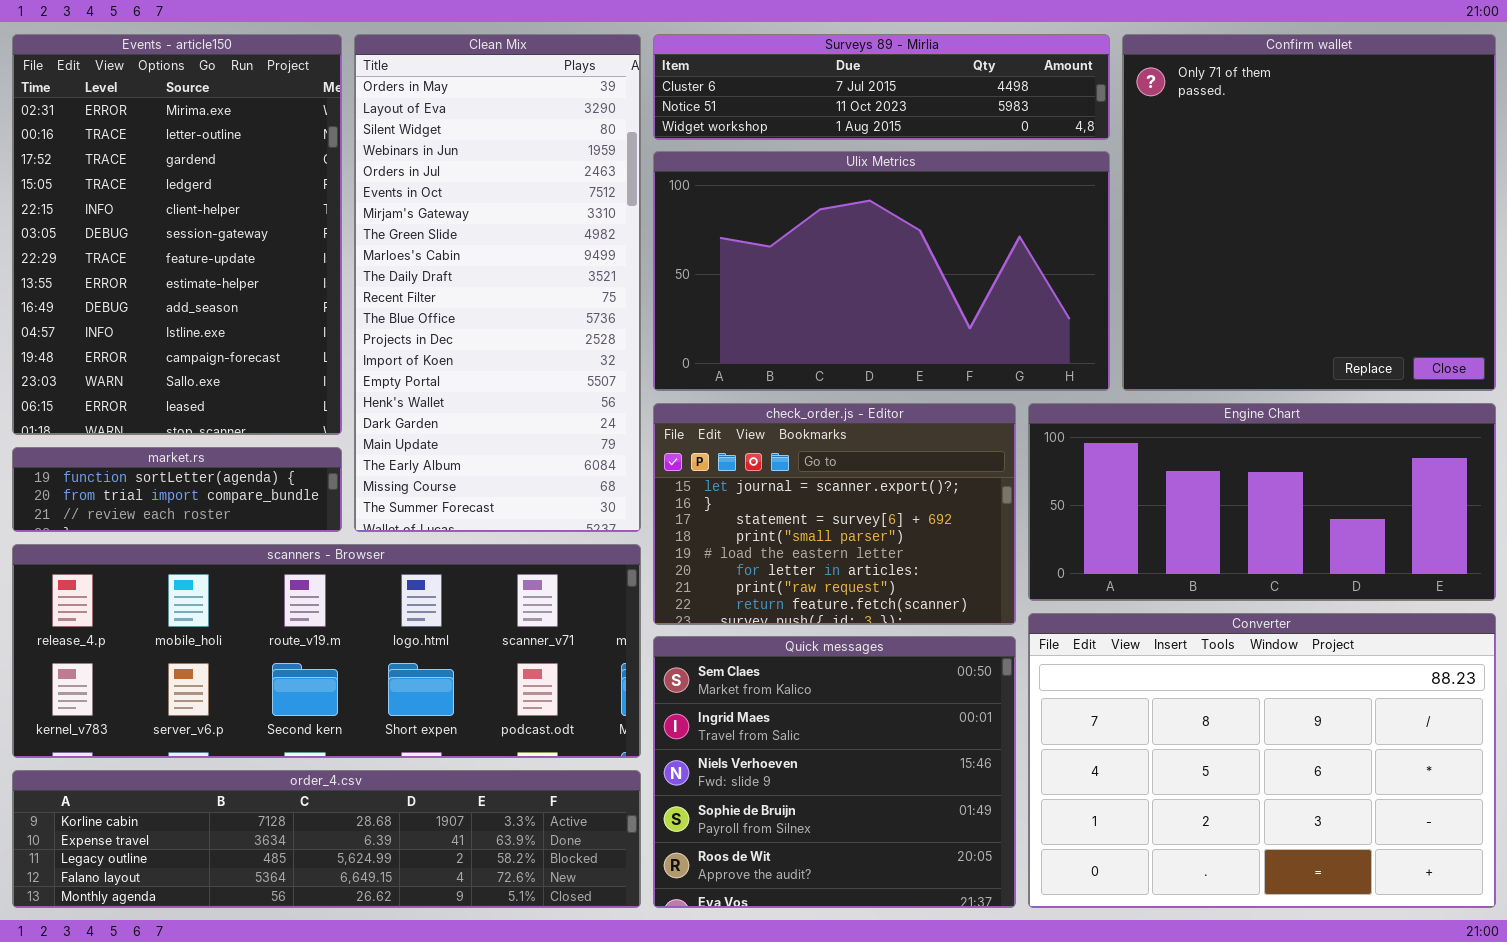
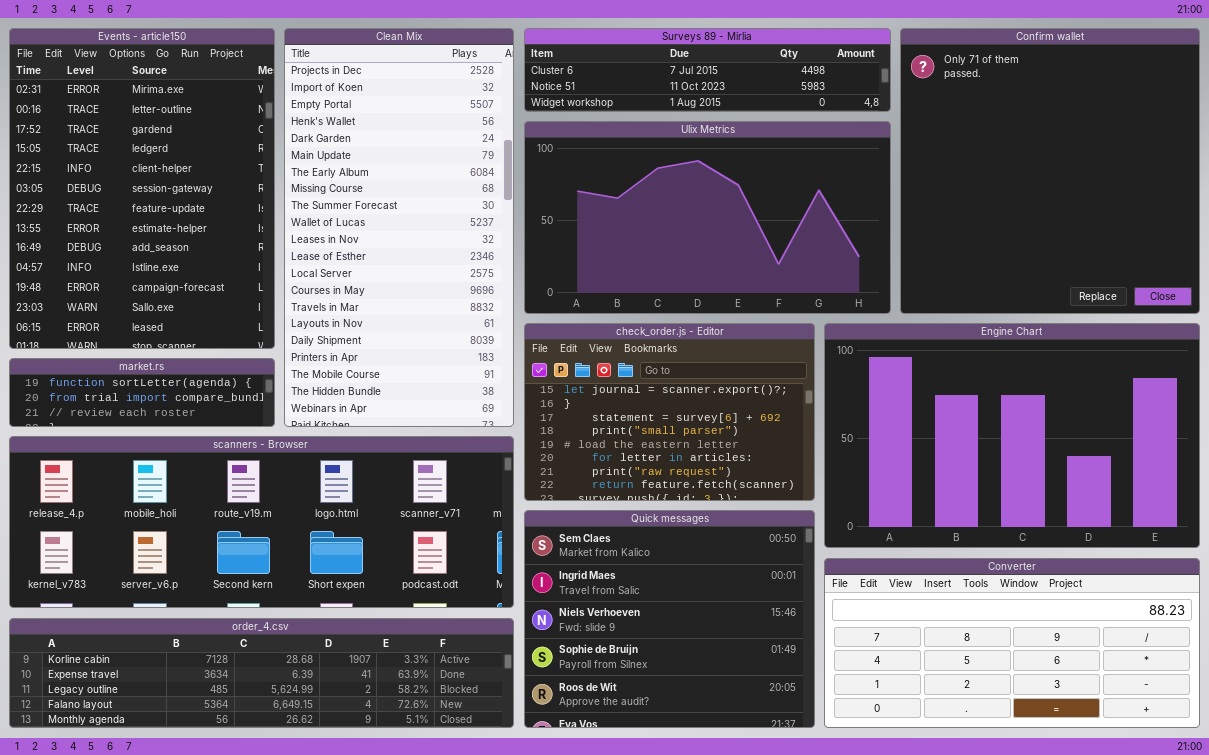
Clean Mix: [354,34,641,532] -> [284,28,514,427], scrolled down 12 rows
Engine Chart: [1028,403,1496,601] -> [824,323,1200,548], resized
Converter: [1028,613,1496,908] -> [824,558,1200,728], resized

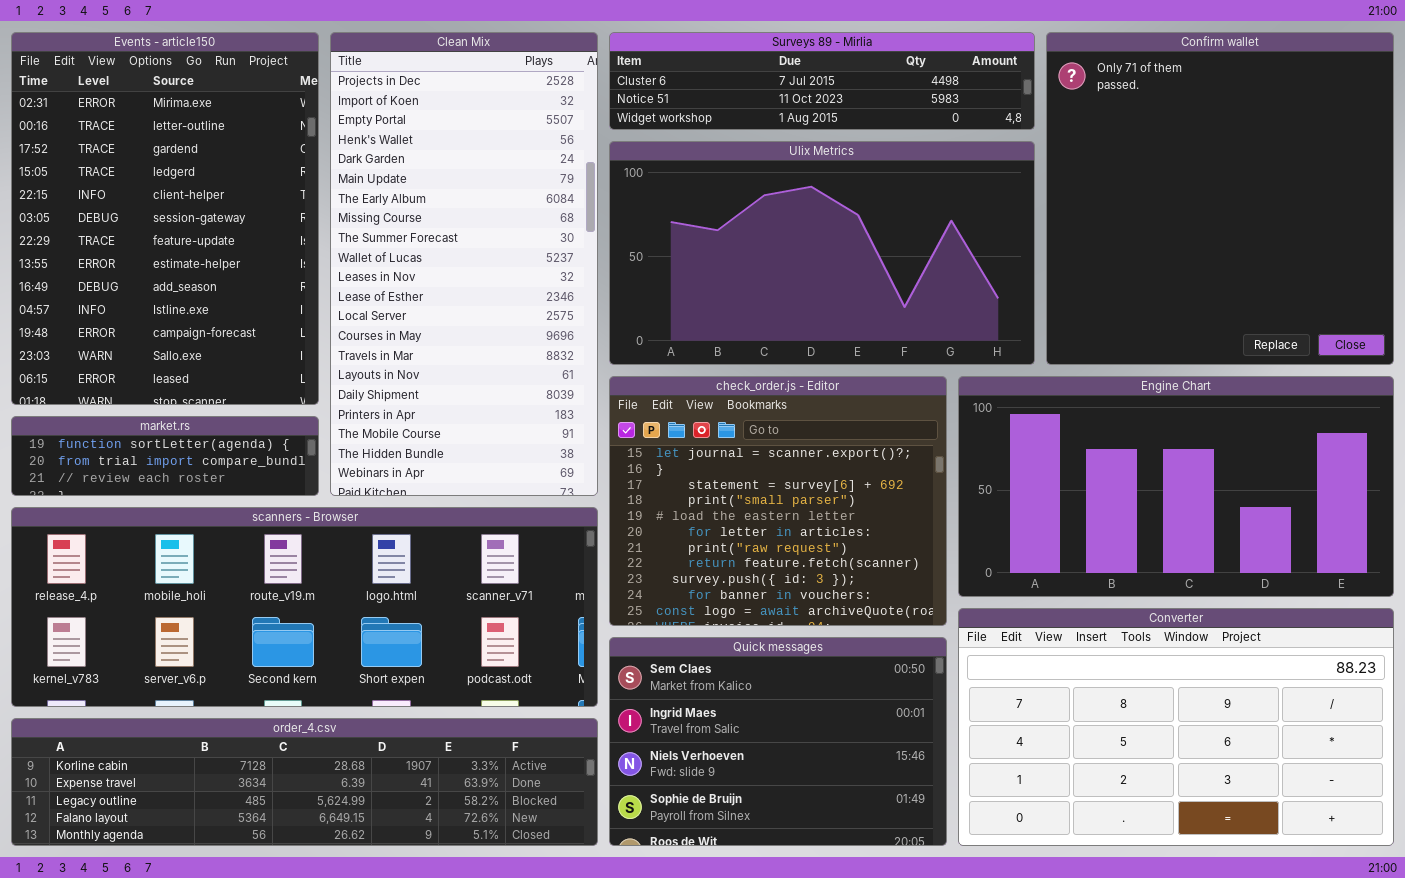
check_order.js - Editor: [524,323,815,501] -> [609,376,947,626], resized
Engine Chart: [824,323,1200,548] -> [958,376,1394,597], resized
Quick messages: [524,510,815,728] -> [609,637,947,846], resized
Converter: [824,558,1200,728] -> [958,608,1394,846], resized

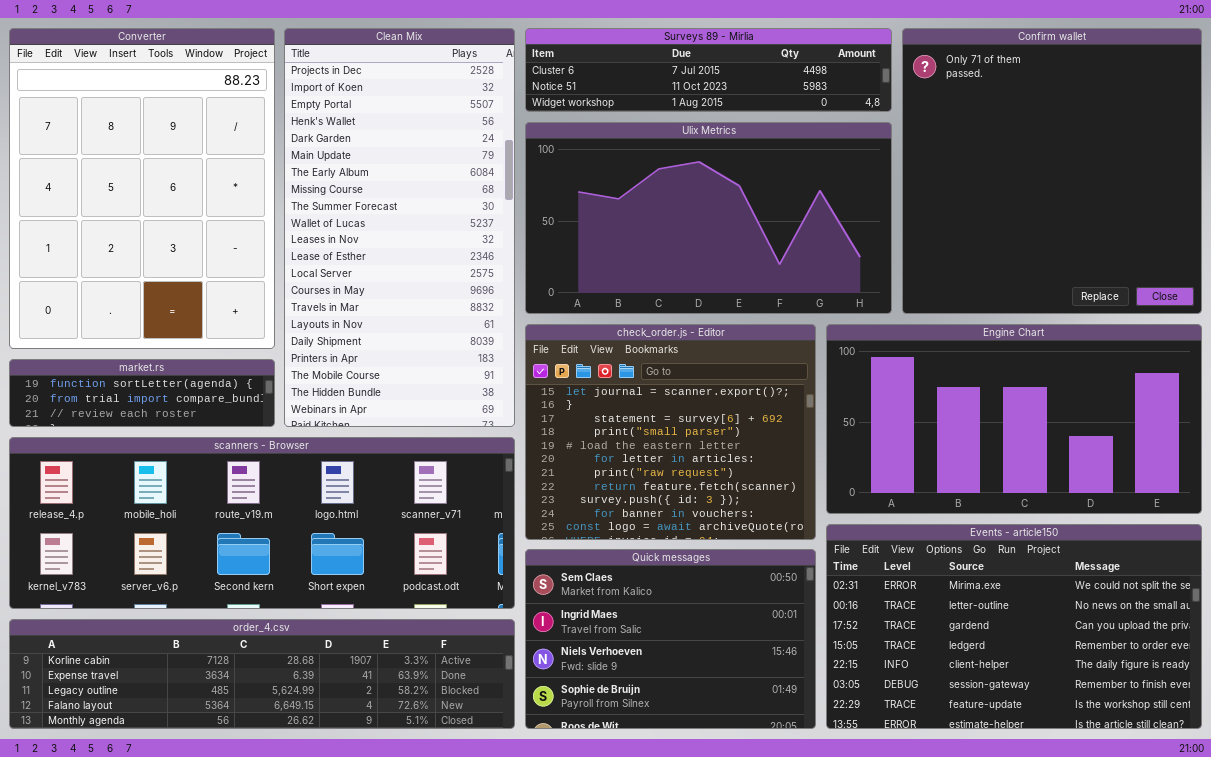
Events - article150: [11,32,319,405] -> [826,524,1202,729], moved, resized
Converter: [958,608,1394,846] -> [9,28,275,349], moved, resized

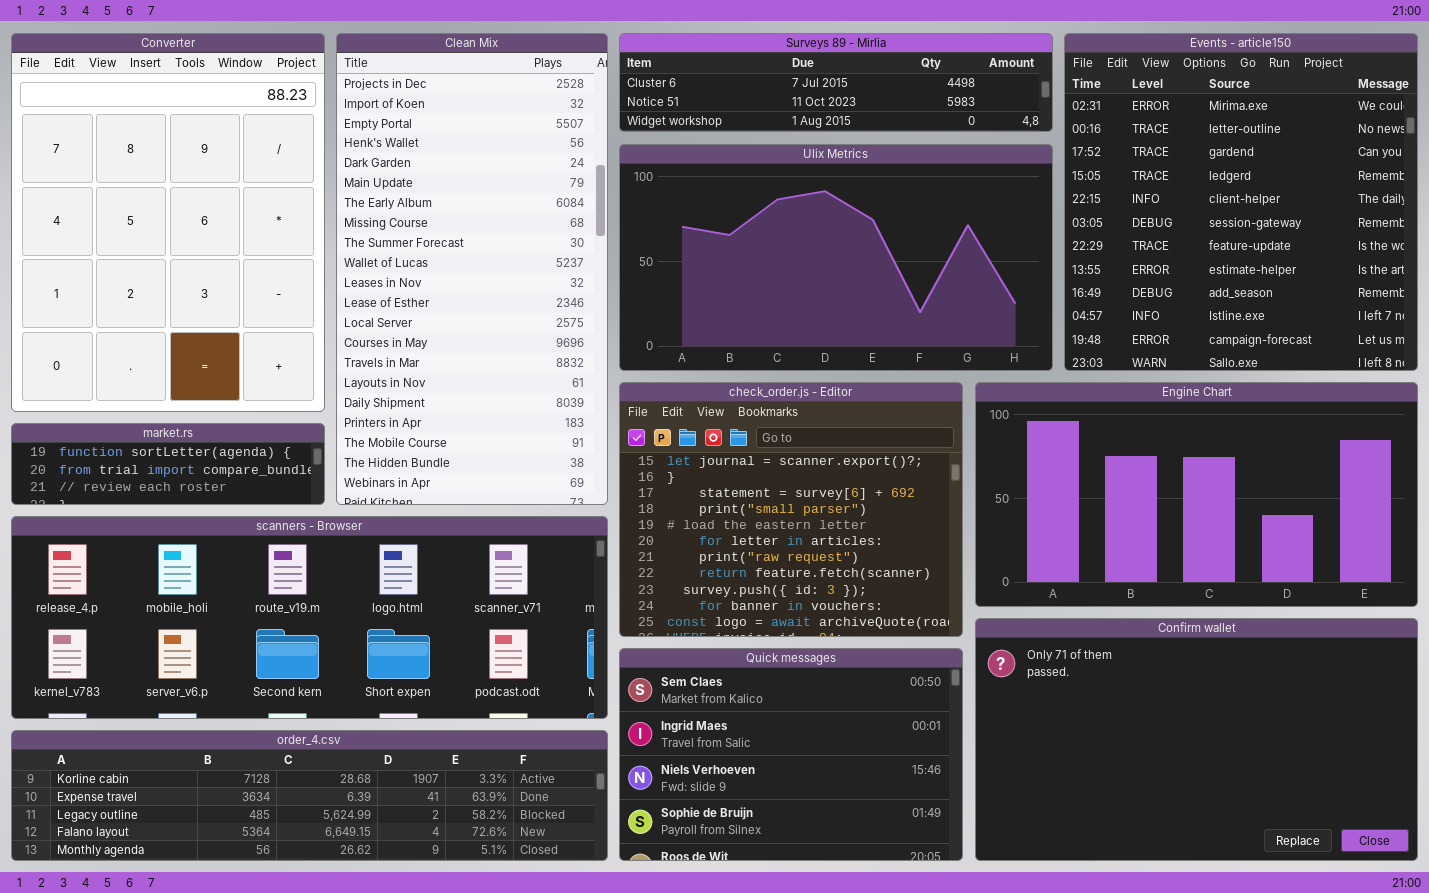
Confirm wallet: [902,28,1202,314] -> [975,618,1418,861], moved, resized
Events - article150: [826,524,1202,729] -> [1064,33,1418,371], moved, resized

